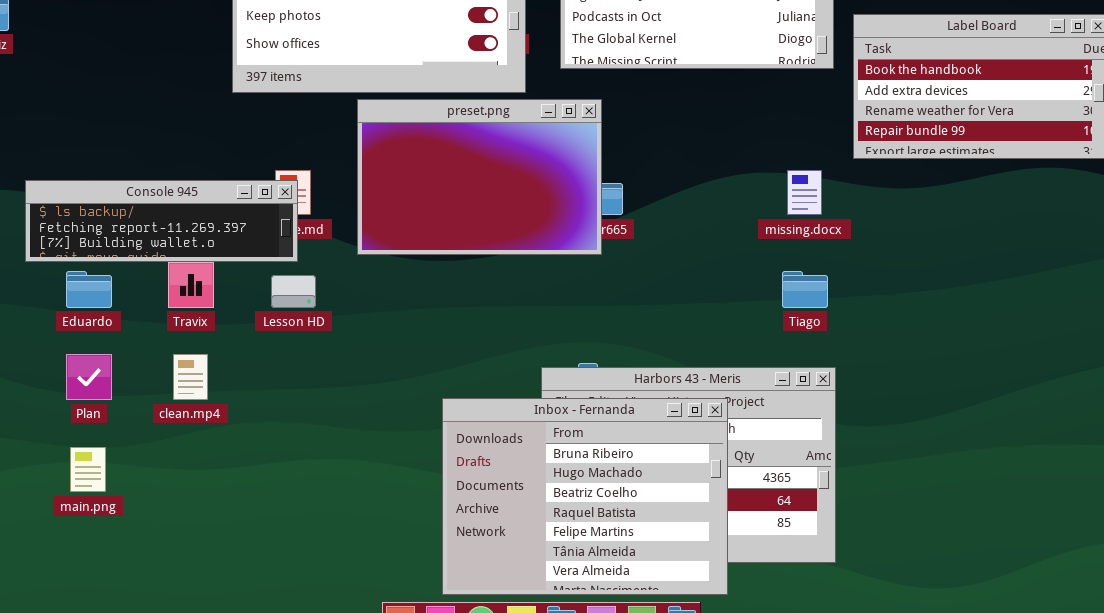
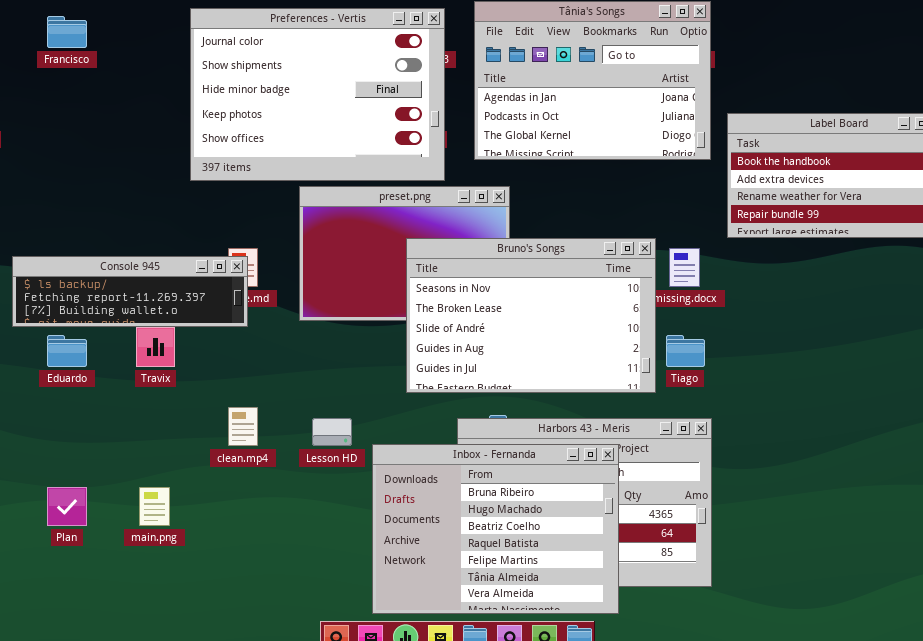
Bruno's Songs: none -> [406,238,656,393], opened
Lesson HD: [271,275,316,308] -> [312,418,352,446], moved
Plan: [66,354,112,400] -> [47,487,87,526], moved
clean.mp4: [173,354,208,400] -> [228,407,258,446], moved
main.png: [70,447,106,492] -> [139,487,170,526], moved

